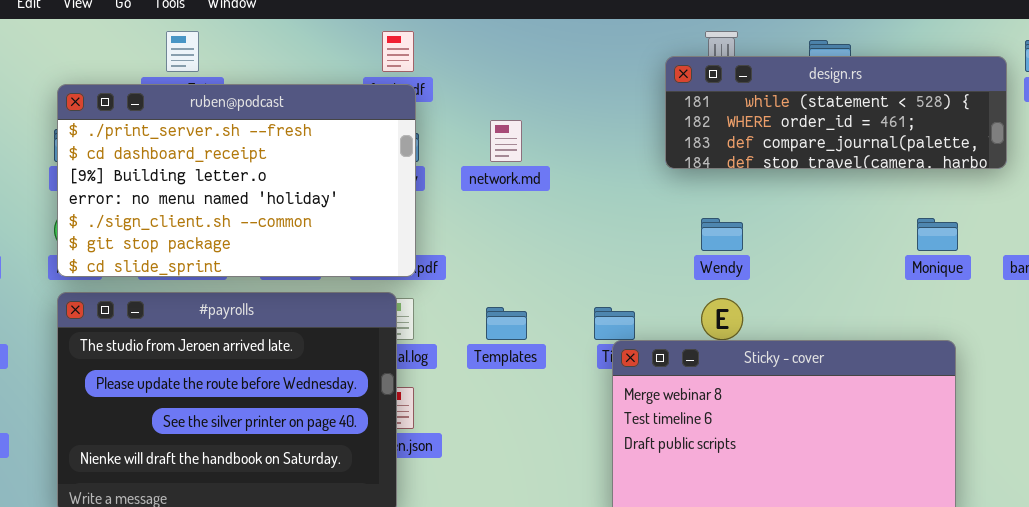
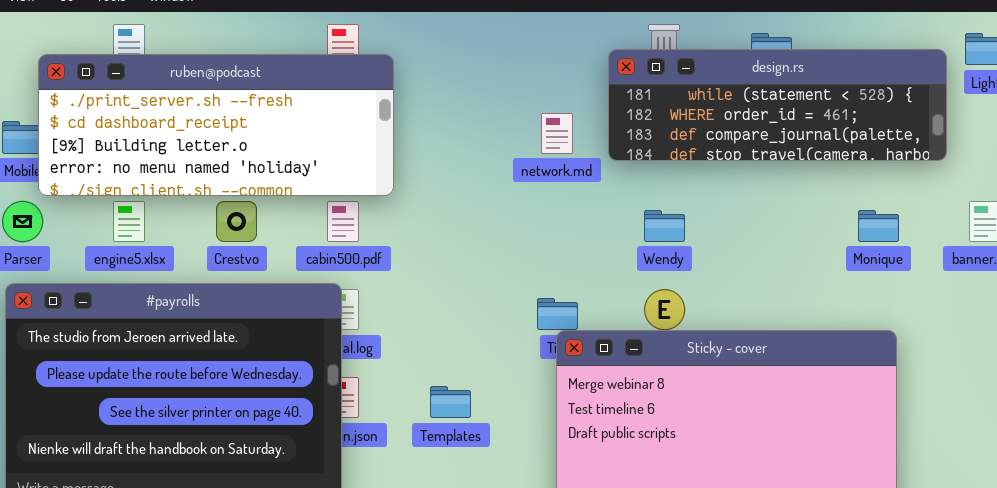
ruben@podcast: [57,84,416,277] -> [38,54,394,196], moved, resized
network.md: [490,120,522,162] -> [541,113,573,154], moved
Templates: [486,307,527,340] -> [430,386,471,418], moved

